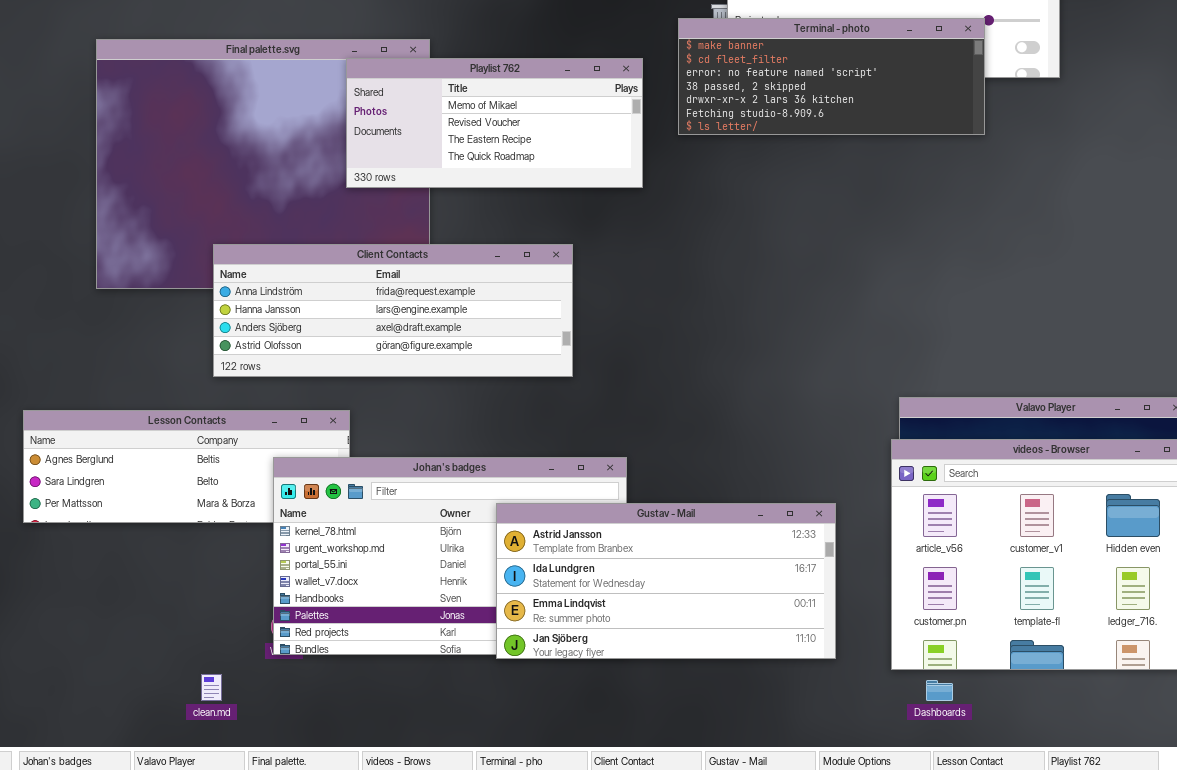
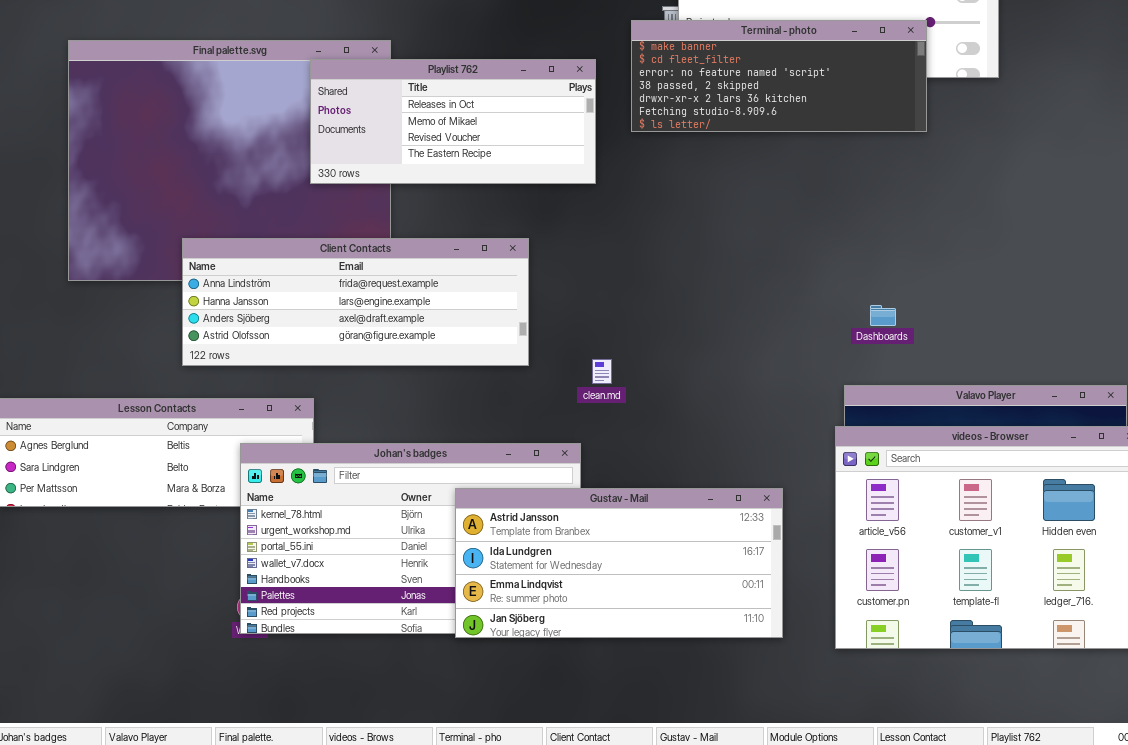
Playlist 762: [346,58,643,188] -> [310,59,596,184], scrolled up 1 row
clean.md: [201,674,222,701] -> [592,359,612,384], moved
Dashboards: [926,680,953,701] -> [870,305,896,326], moved

